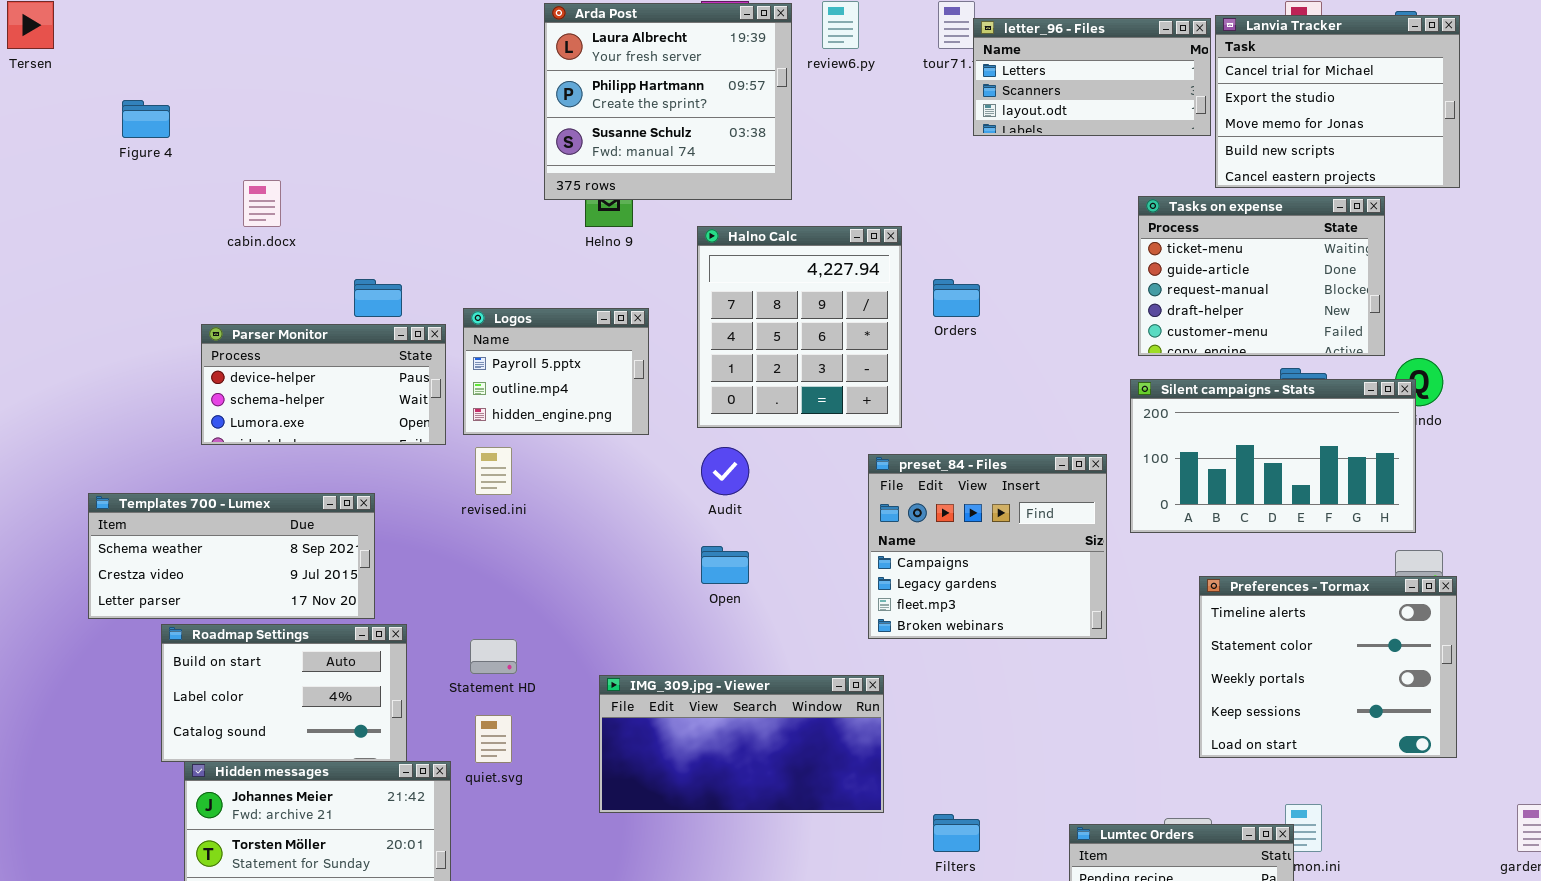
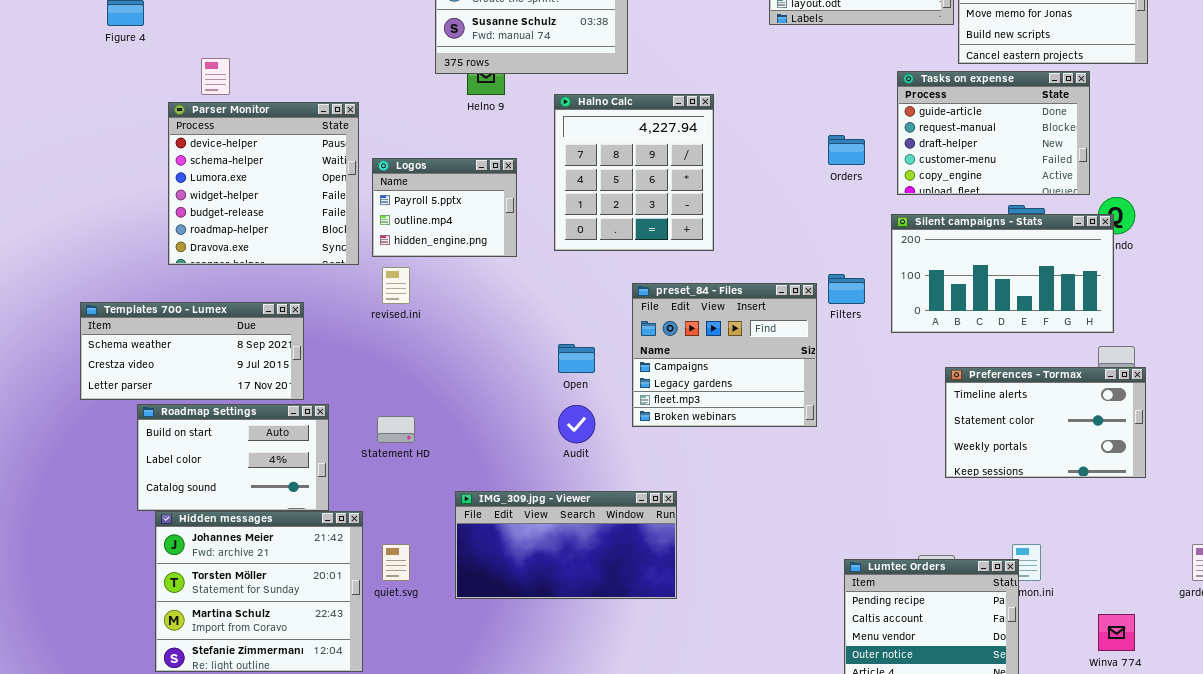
Tasks on expense: [1138,196,1385,356] -> [897,71,1090,195], scrolled down 1 row
Orders: [933,279,980,317] -> [828,135,865,165], moved
Parser Monitor: [201,324,446,445] -> [168,102,359,265], resized
Audit: [701,447,749,495] -> [558,405,595,443], moved
preset_84 - Files: [868,454,1107,639] -> [632,283,817,427], moved
Preferences - Tormax: [1199,576,1457,758] -> [945,367,1146,478], resized
IMG_309.jpg - Viewer: [599,675,884,813] -> [455,491,677,599], moved
quiet.svg: [475,715,512,763] -> [382,544,410,581], moved
Filters: [933,814,980,852] -> [828,274,865,304], moved

